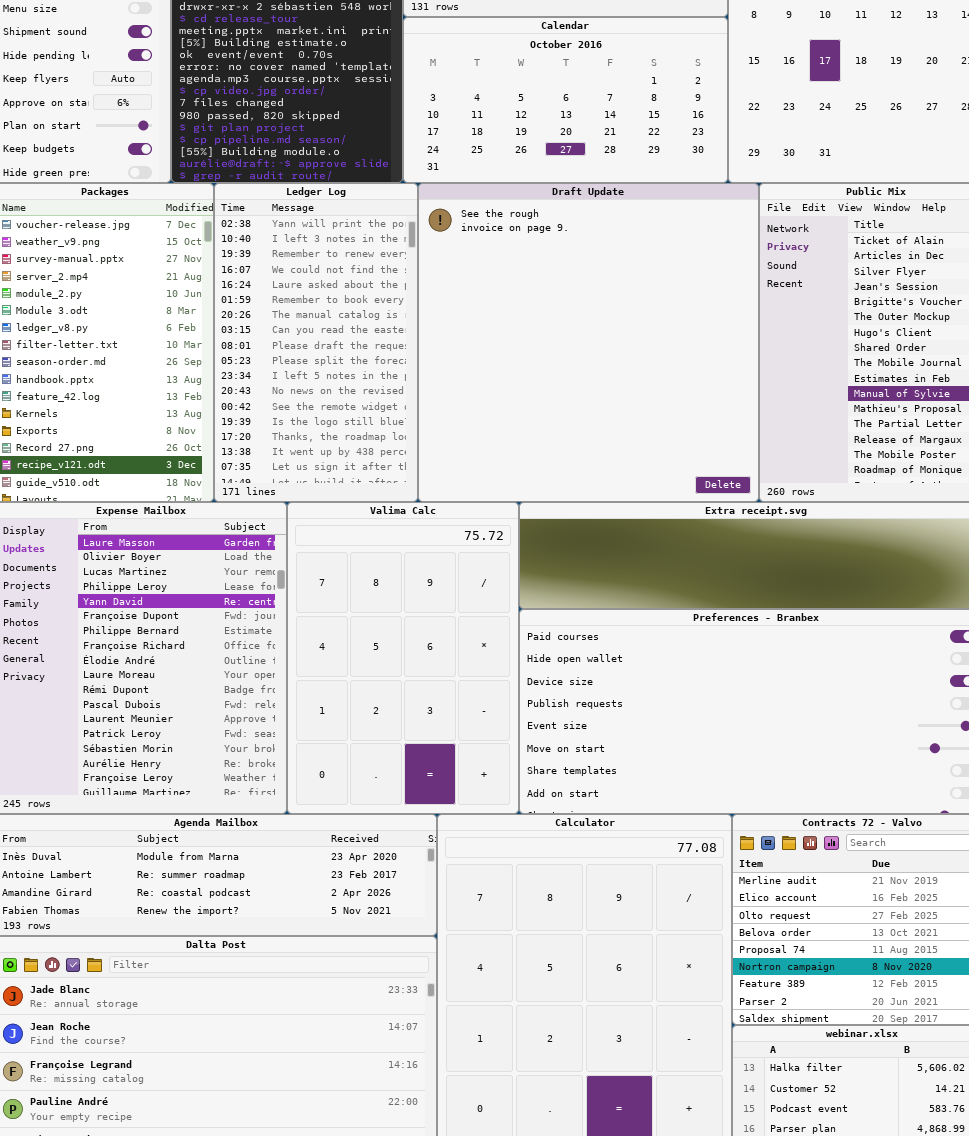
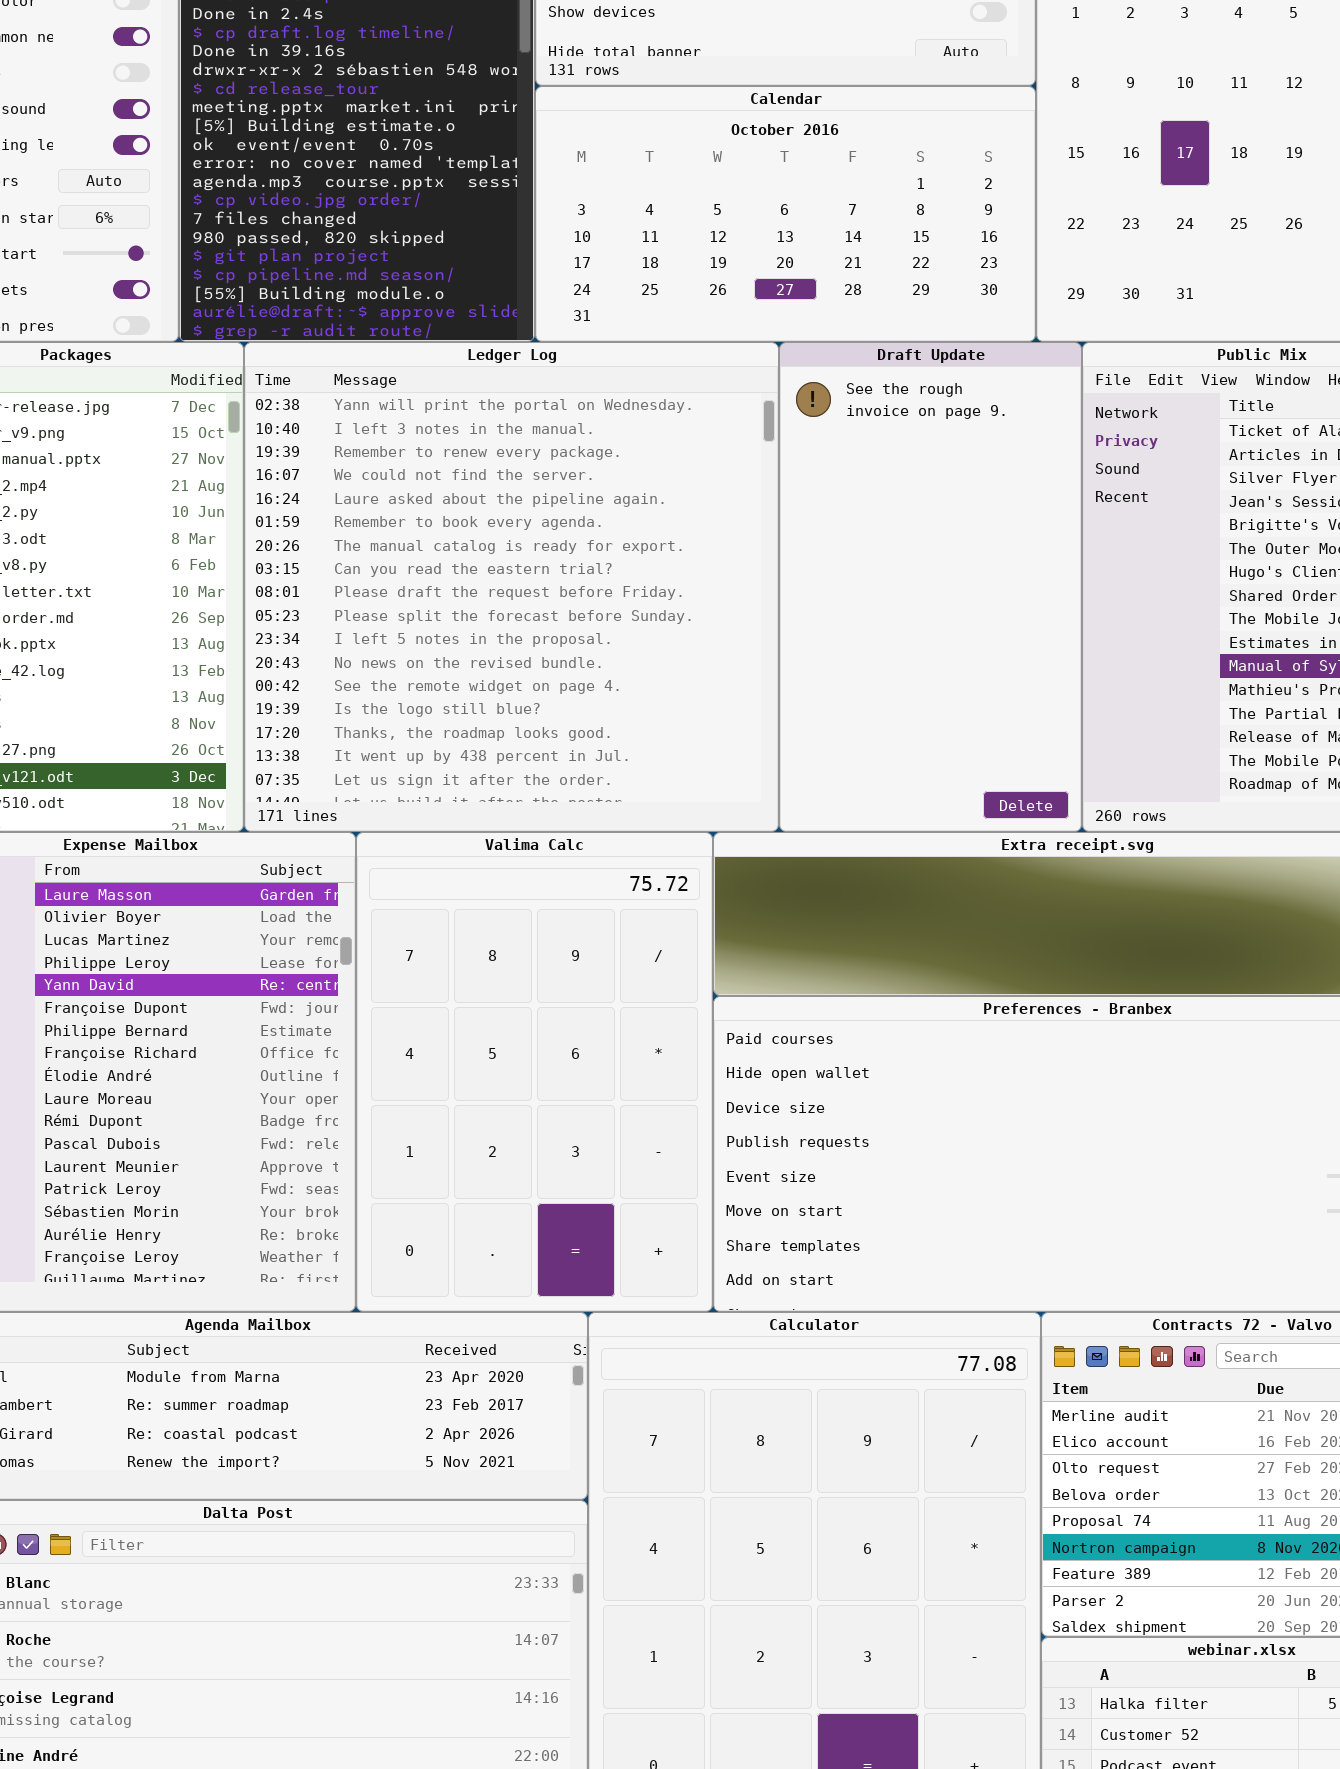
Ledger Log: [214,183,418,502] -> [244,342,779,832], resized
Draft Update: [418,183,759,502] -> [779,342,1082,832], resized

